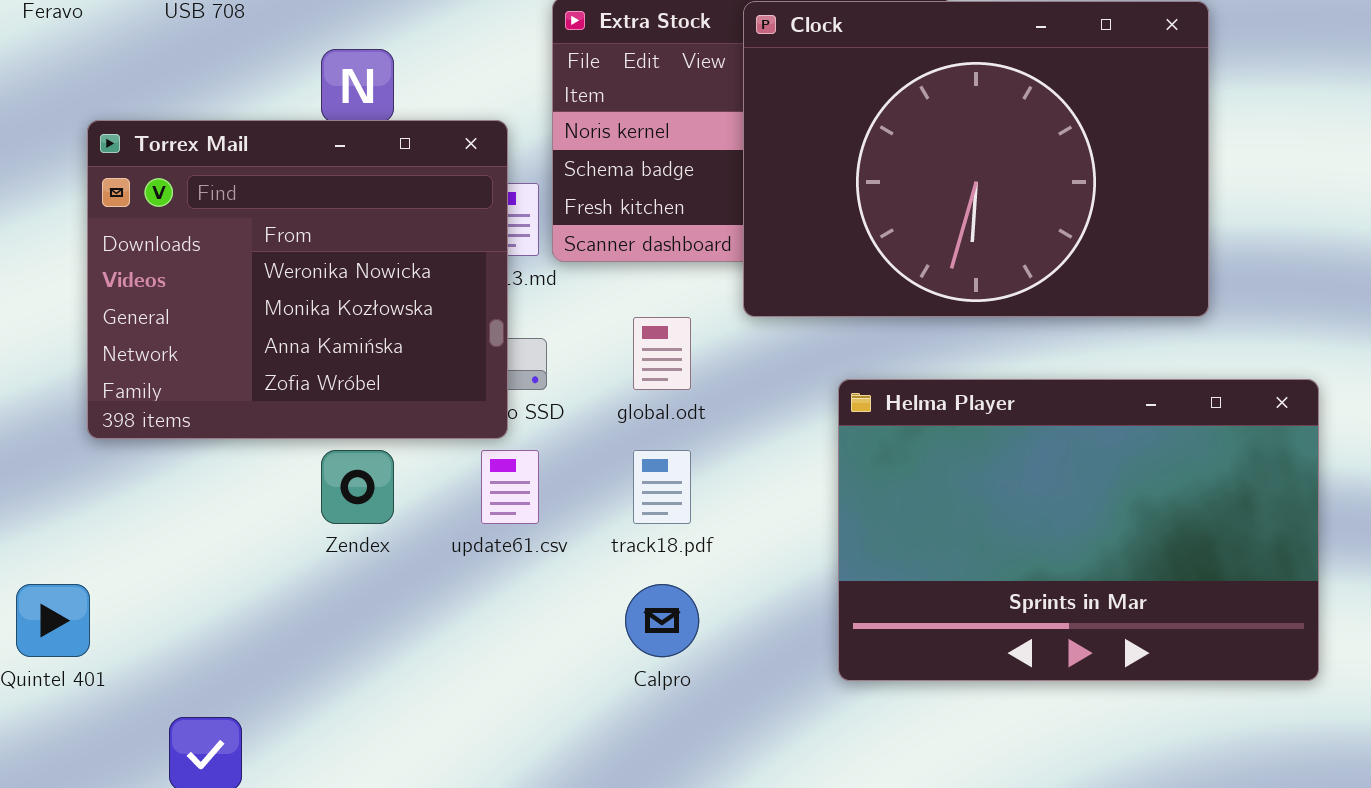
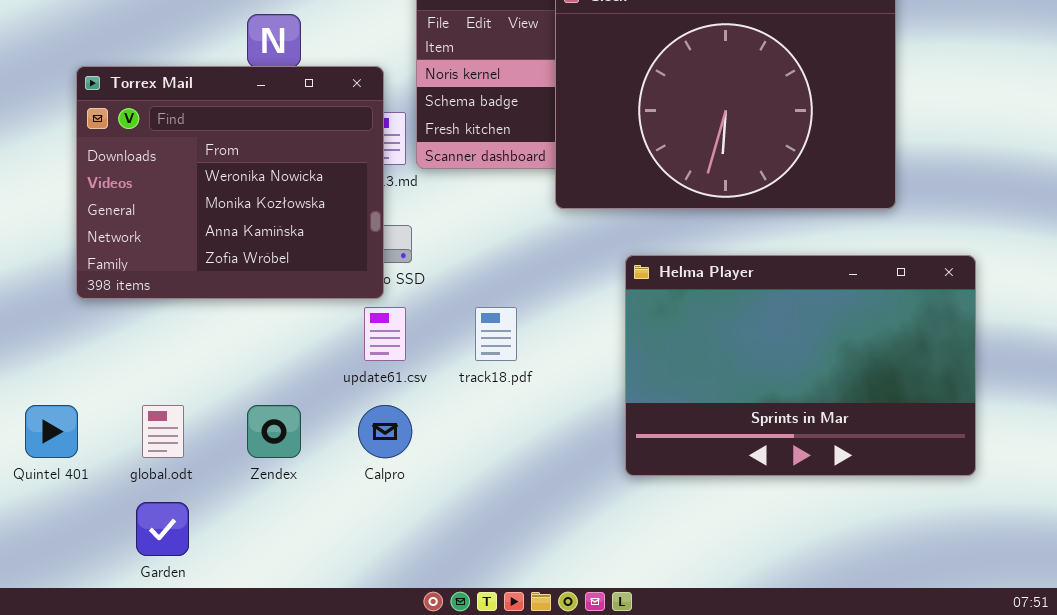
global.odt: [633,317,691,390] -> [142,405,184,458], moved
Zendex: [321,450,394,524] -> [247,405,301,458], moved
Calpro: [625,584,699,657] -> [358,405,412,458], moved

